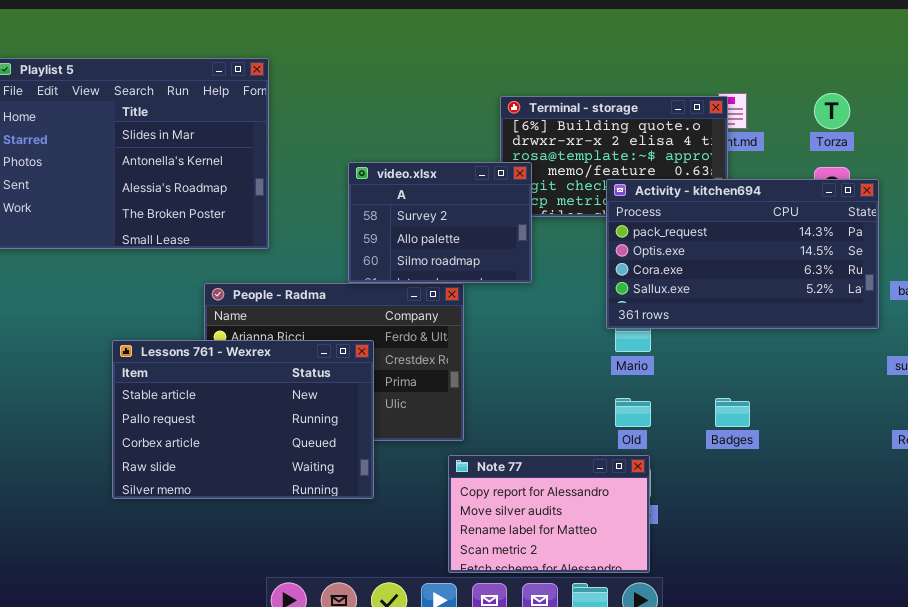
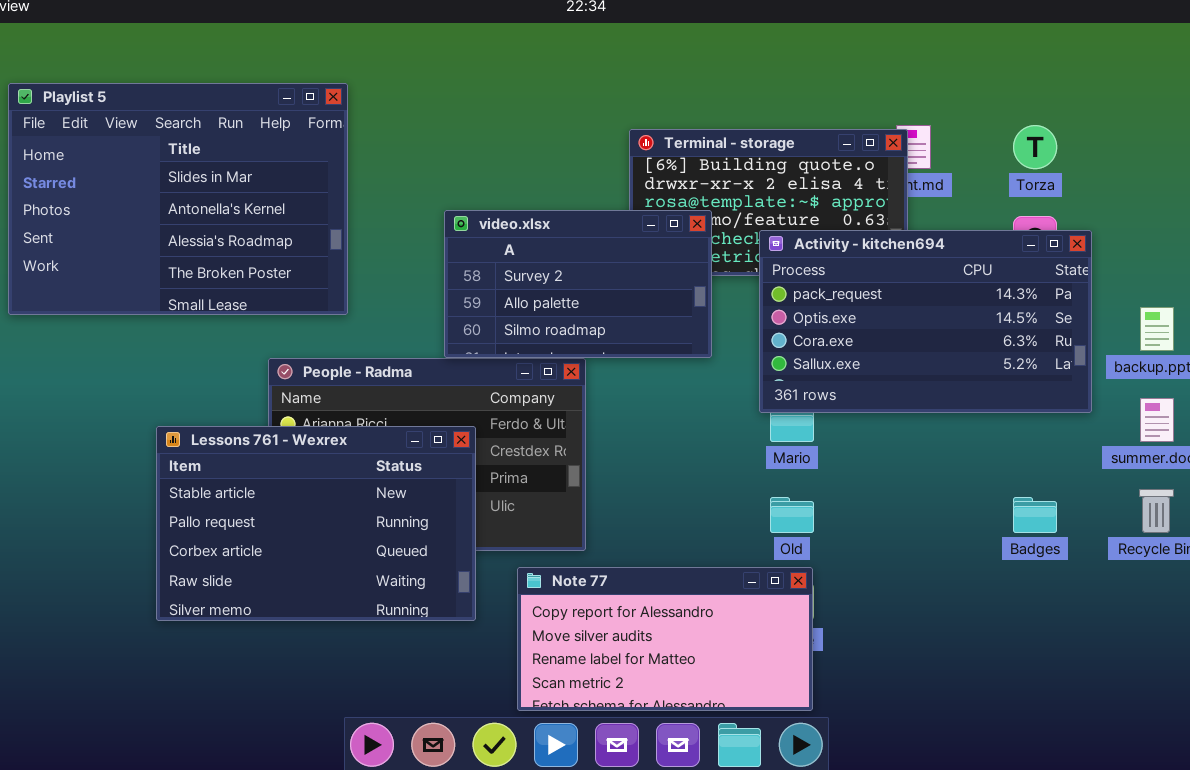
video.xlsx: [348,162,532,283] -> [444,210,712,358], resized
Badges: [715,398,750,427] -> [1013,497,1057,533], moved
Note 77: [448,455,650,573] -> [517,567,813,711], resized

